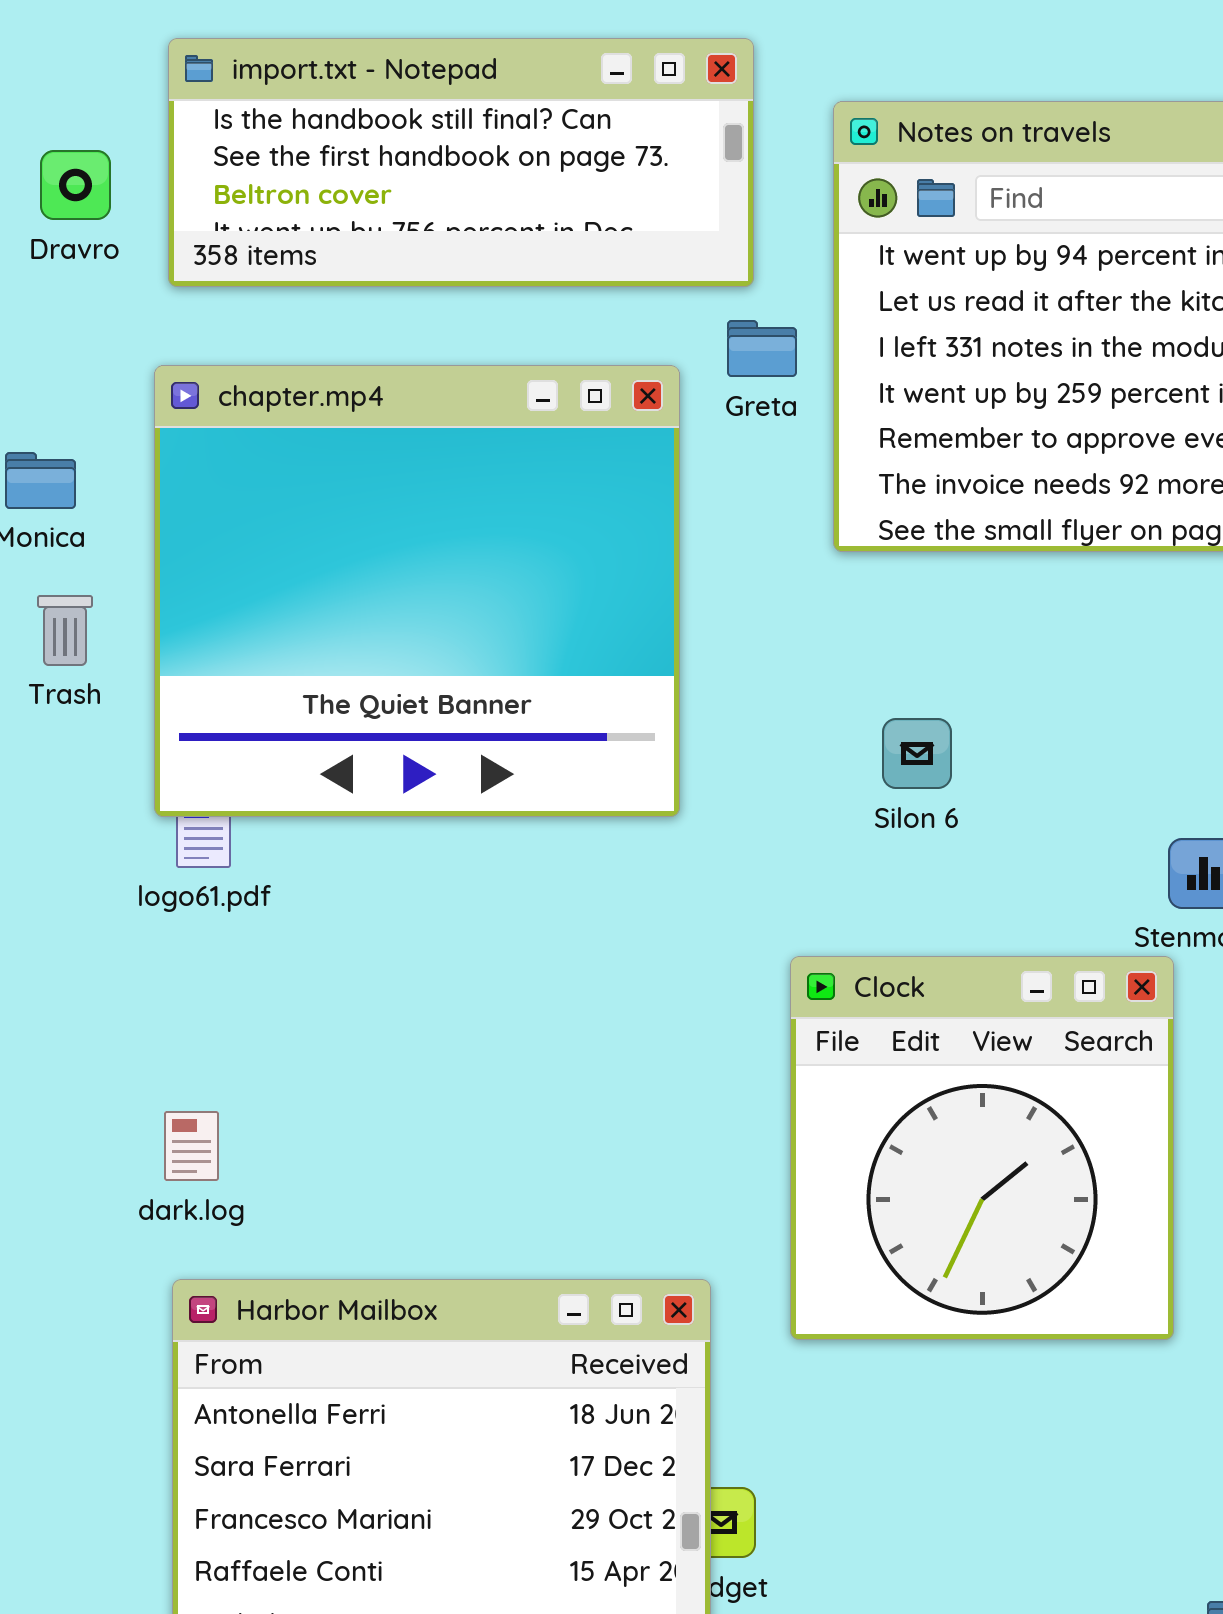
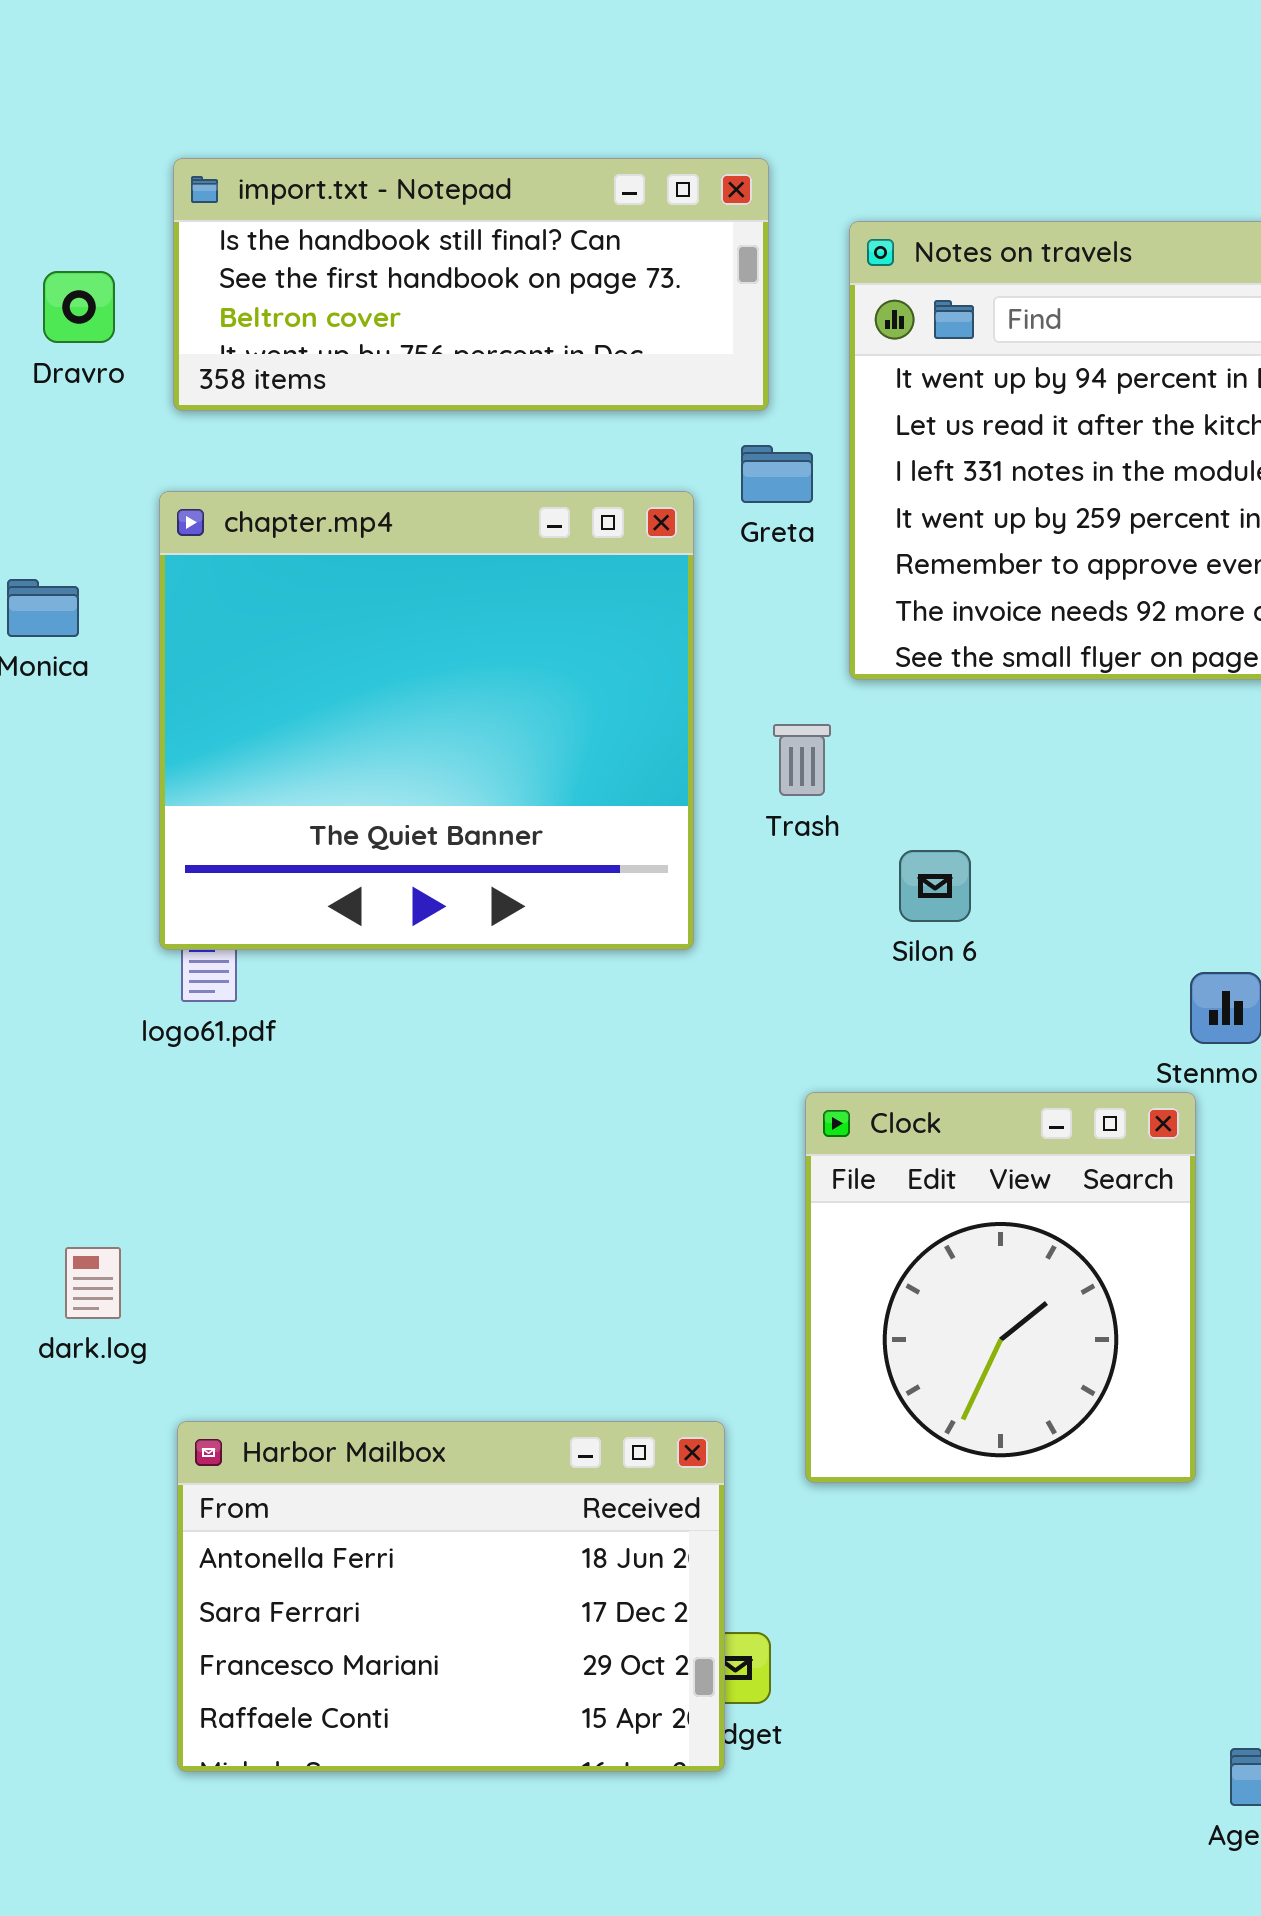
Trash: [37,595,93,666] -> [773,724,831,796], moved
dark.log: [164,1111,219,1181] -> [65,1247,121,1319], moved

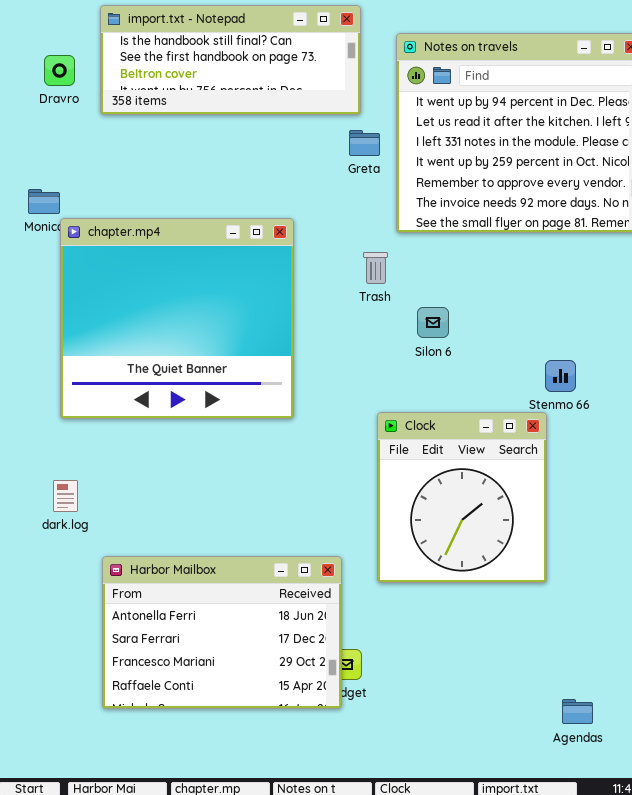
chapter.mp4: [159,491,694,950] -> [60,218,294,419], moved

